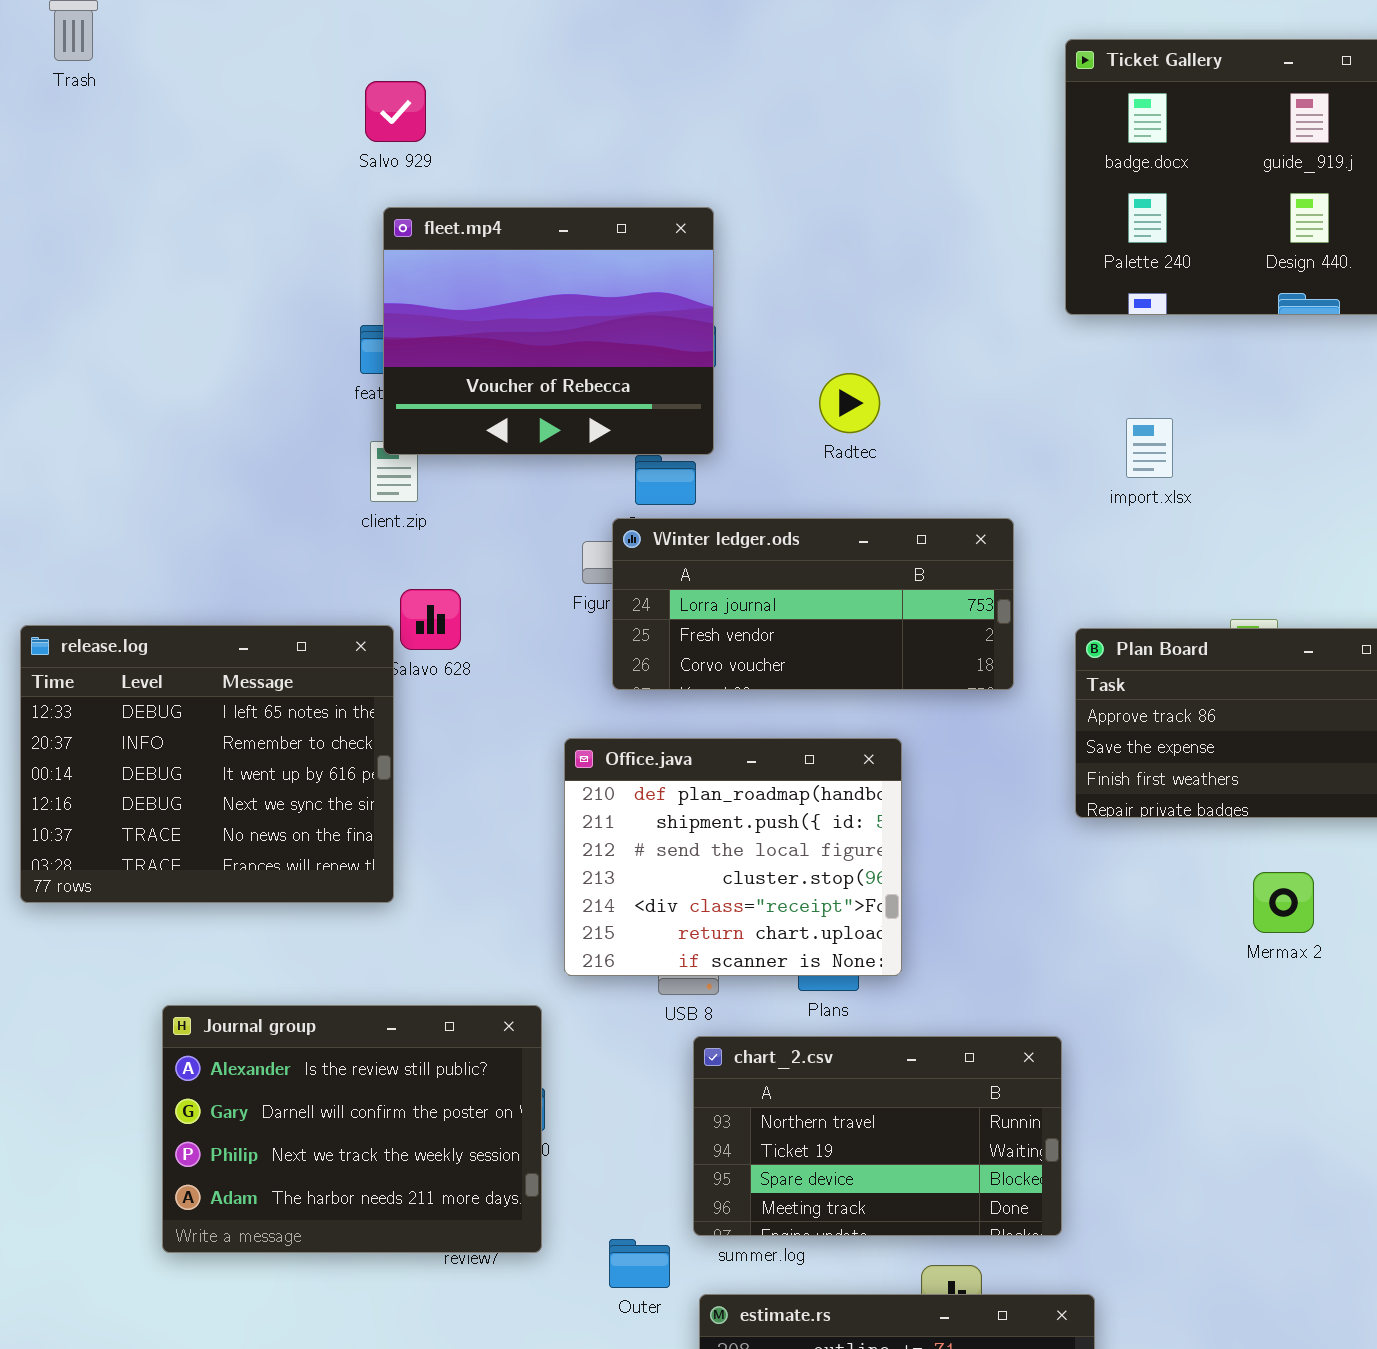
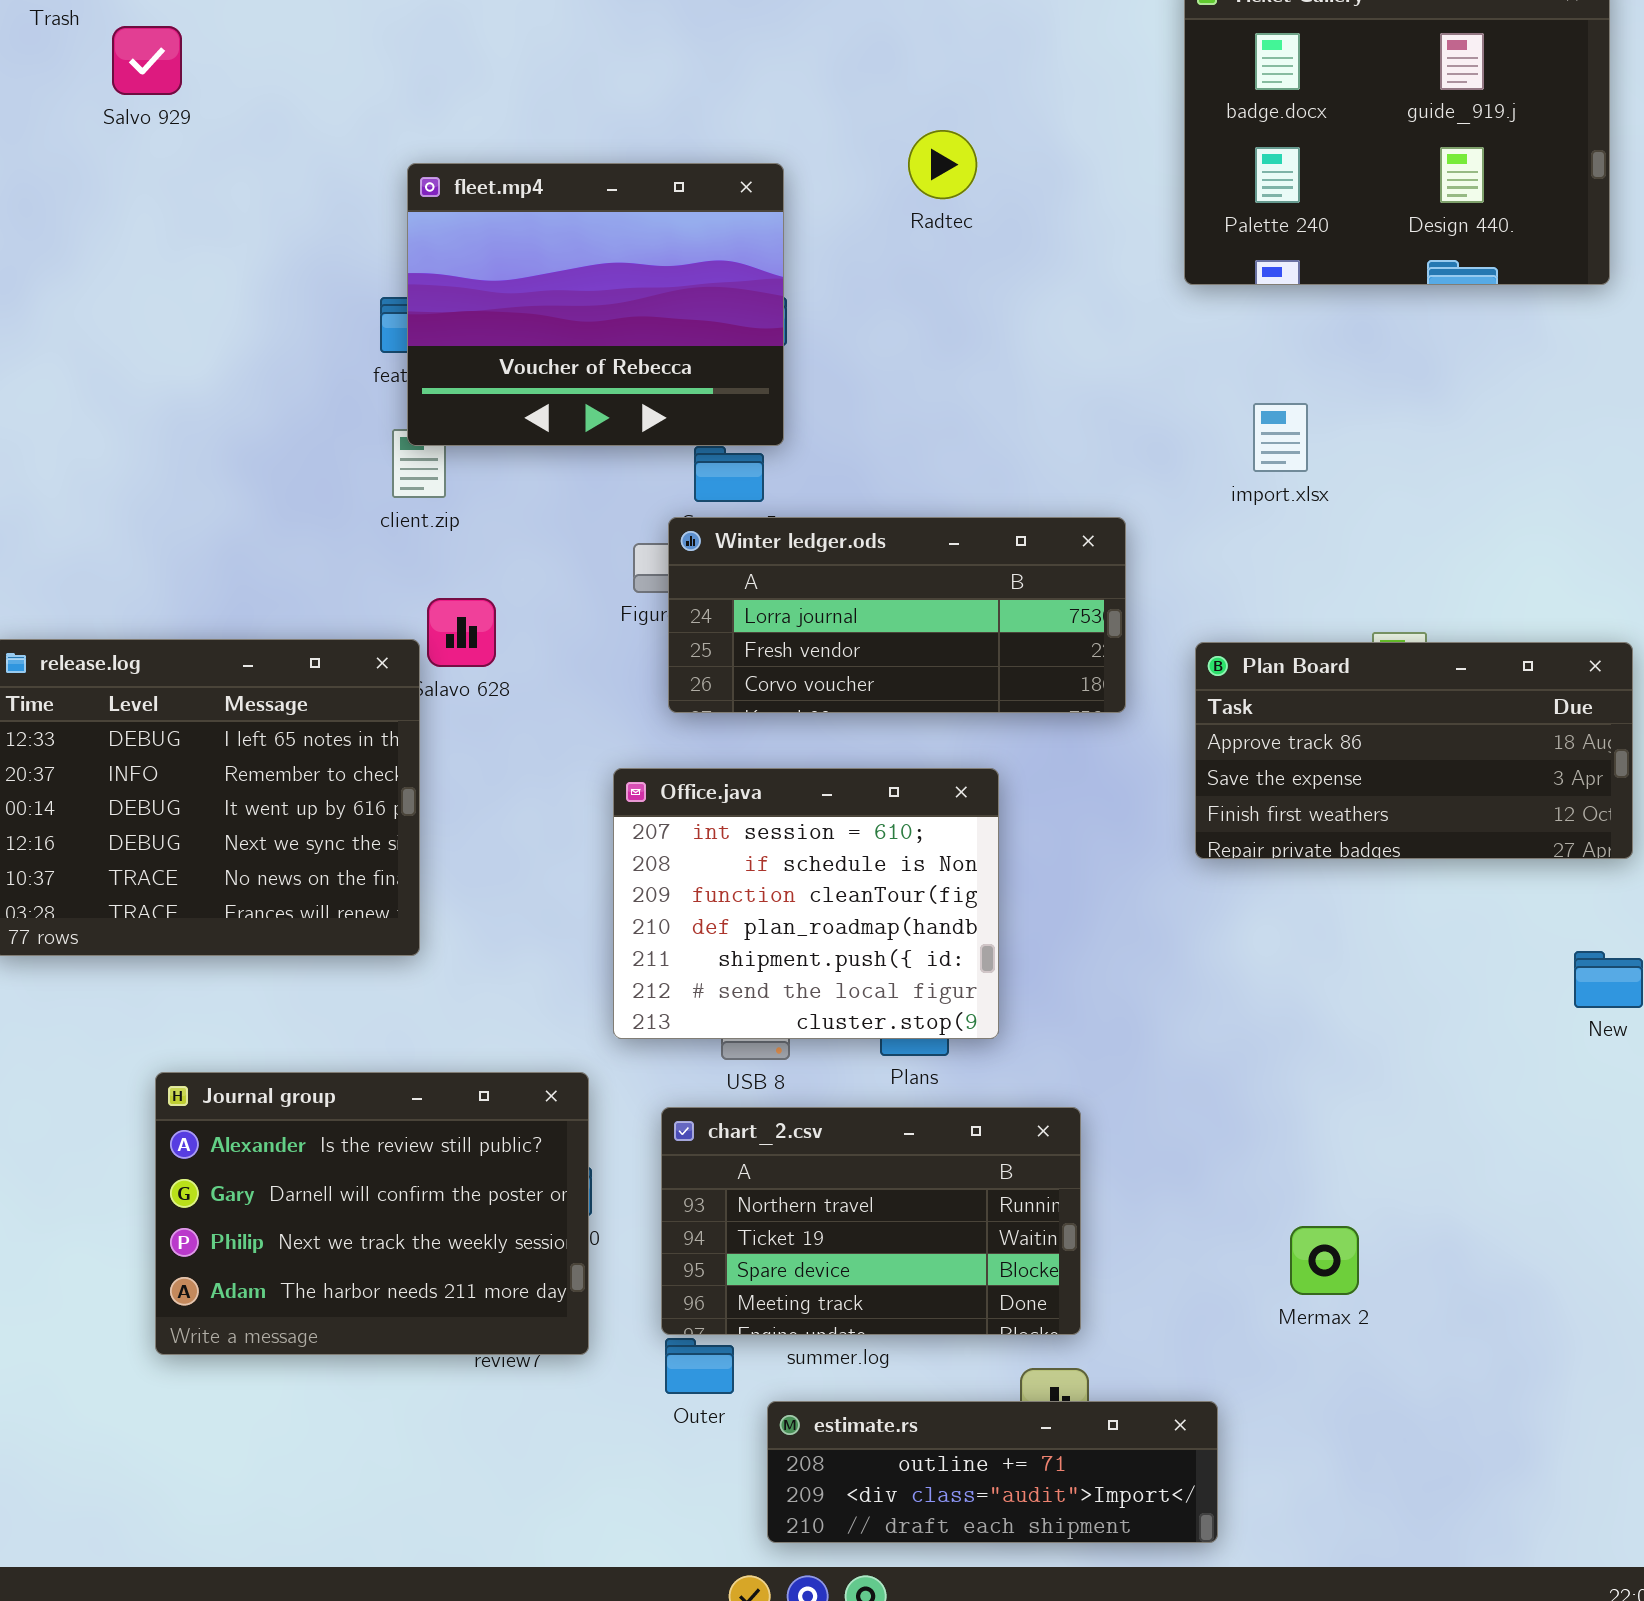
Salvo 929: [365,81,426,142] -> [112,26,182,95], moved
Radtec: [819,373,880,433] -> [908,130,977,199], moved
Office.java: [564,738,902,976] -> [613,768,999,1039], scrolled up 3 rows
Mermax 2: [1253,872,1314,933] -> [1290,1226,1359,1295], moved
chart_2.csv: [693,1036,1062,1236] -> [661,1107,1081,1335], moved

